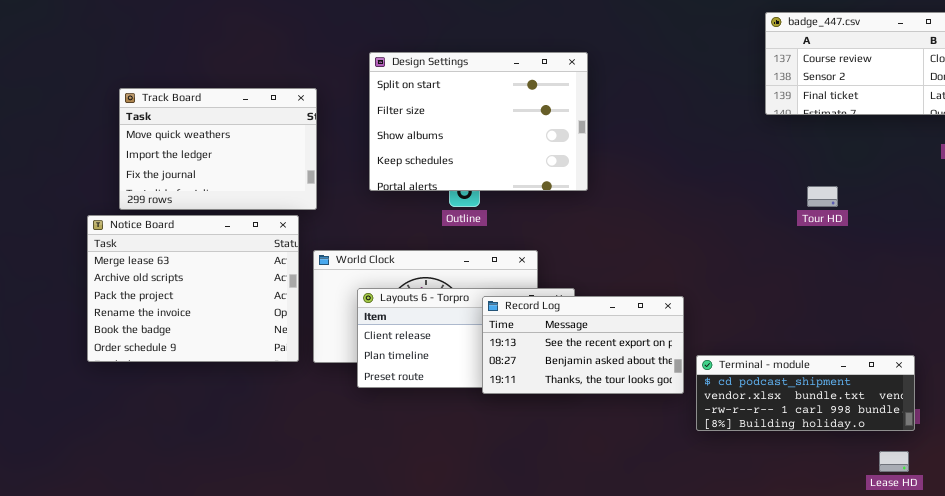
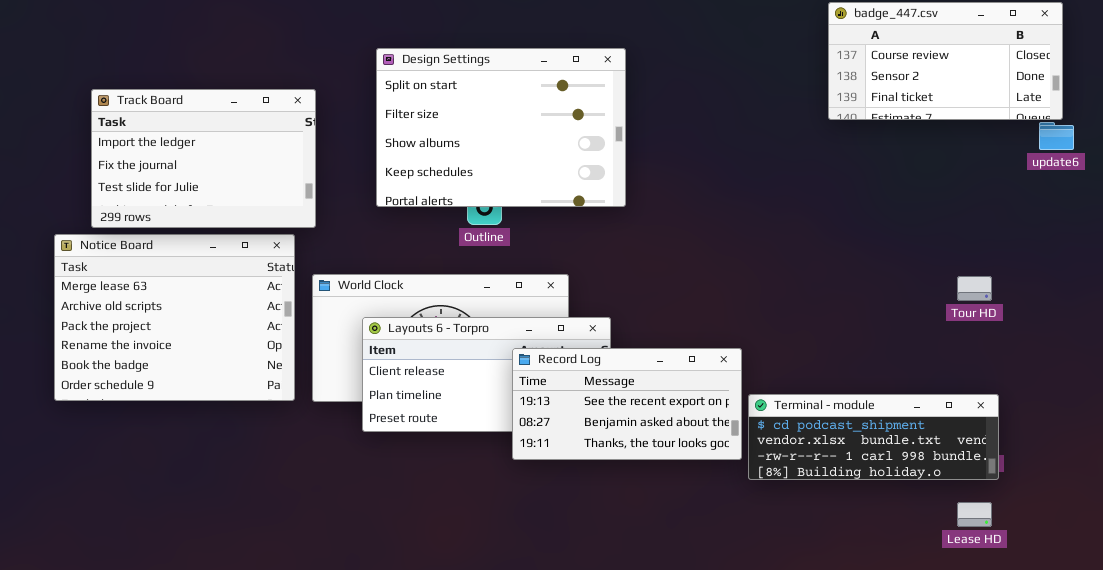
Track Board: [119,88,317,210] -> [91,89,316,228], scrolled down 1 row
Tour HD: [807,186,838,207] -> [957,276,992,301], moved
Record Log: [482,296,684,394] -> [512,348,742,460], moved

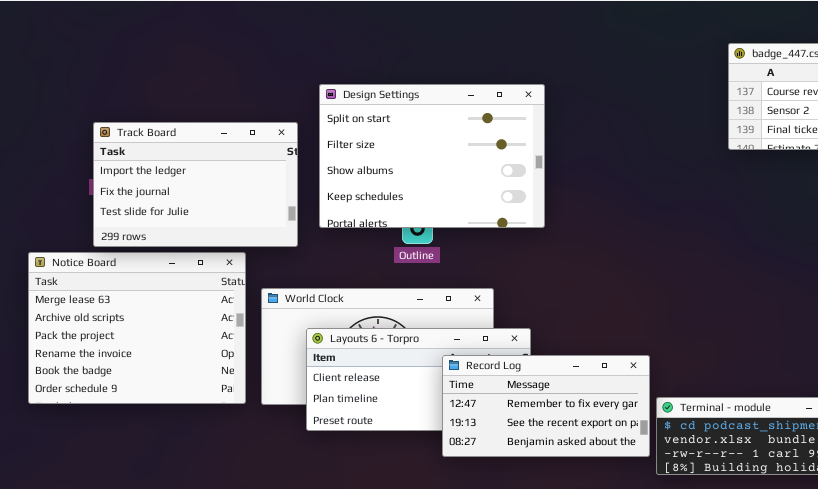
Track Board: [91,89,316,228] -> [93,122,298,247], moved
Record Log: [512,348,742,460] -> [442,355,650,457], scrolled up 1 row

